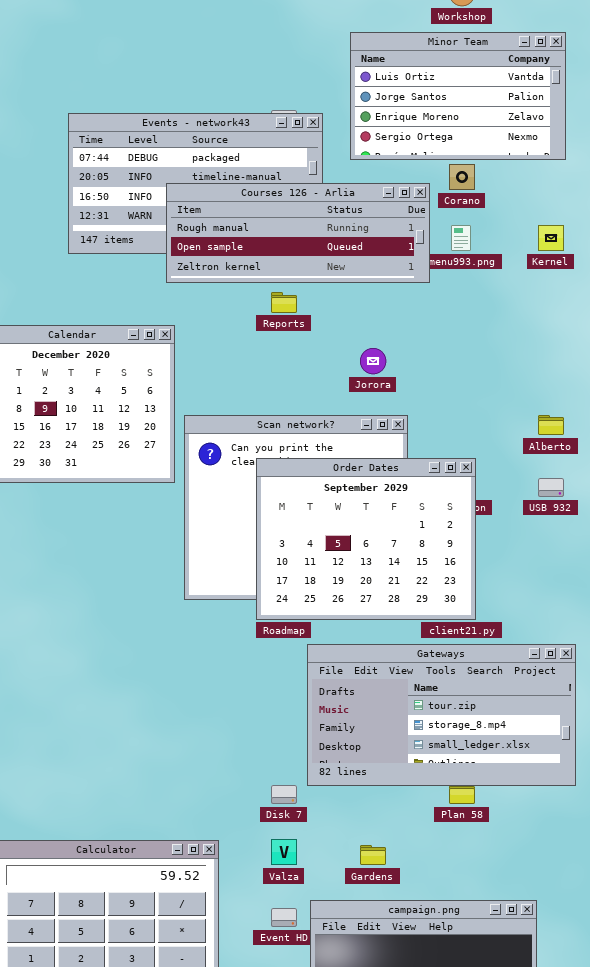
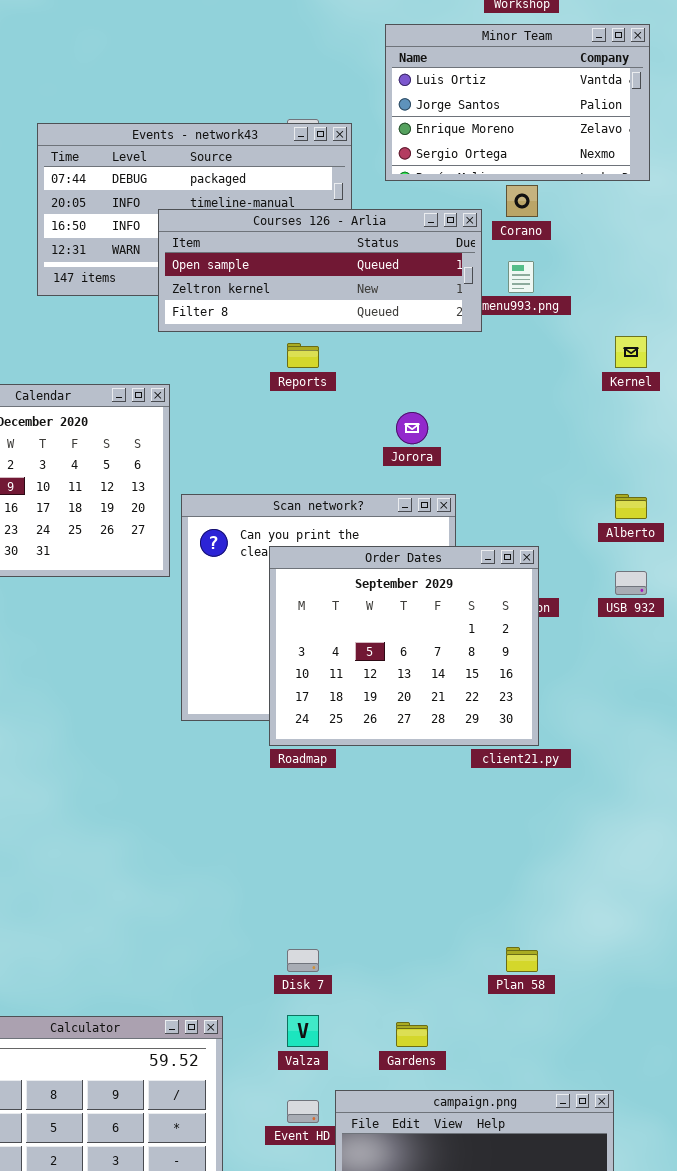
Courses 126 - Arlia: [166,183,430,283] -> [158,209,482,332], scrolled down 1 row
Kernel: [538,225,564,251] -> [615,336,647,368], moved
Gateways: [307,644,576,786] -> none, closed

